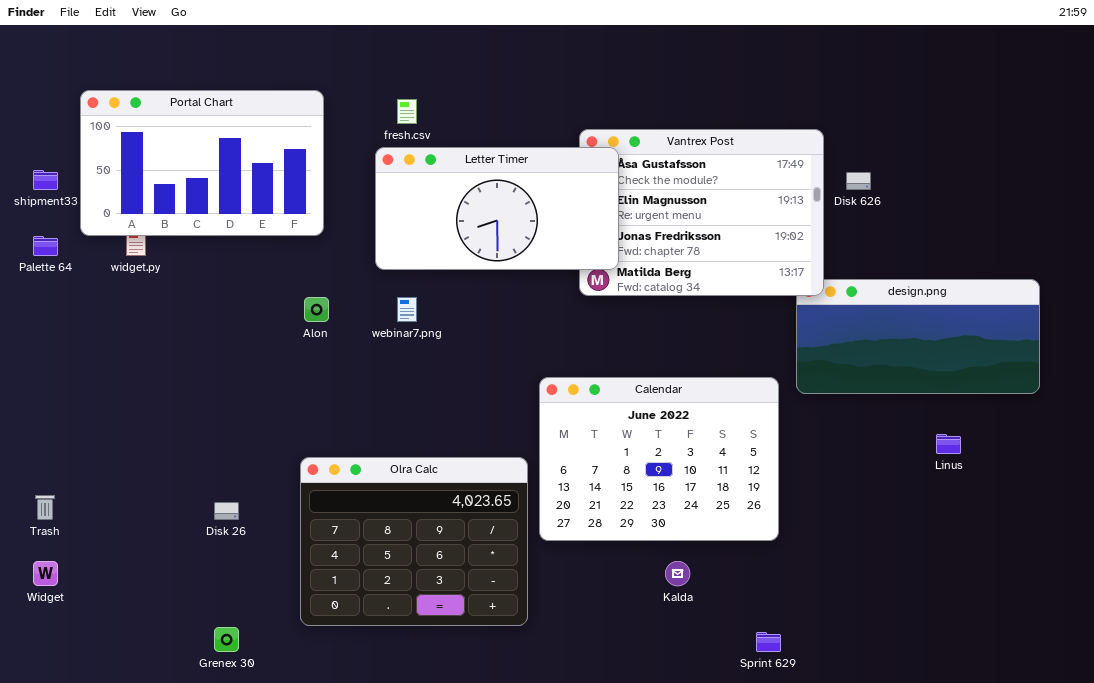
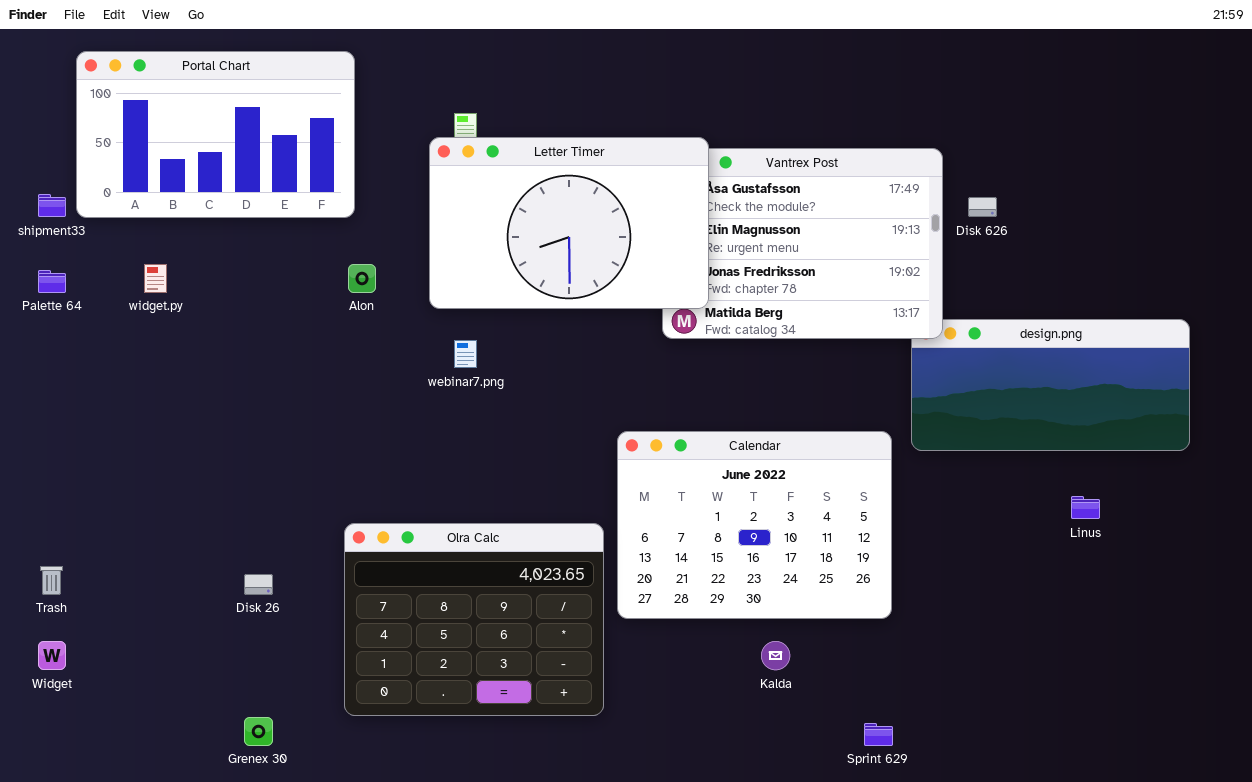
Portal Chart: [80,90,324,236] -> [76,51,355,218], moved
Letter Timer: [375,147,619,270] -> [429,137,709,309], resized
Alon: [304,297,329,322] -> [348,264,376,293], moved

